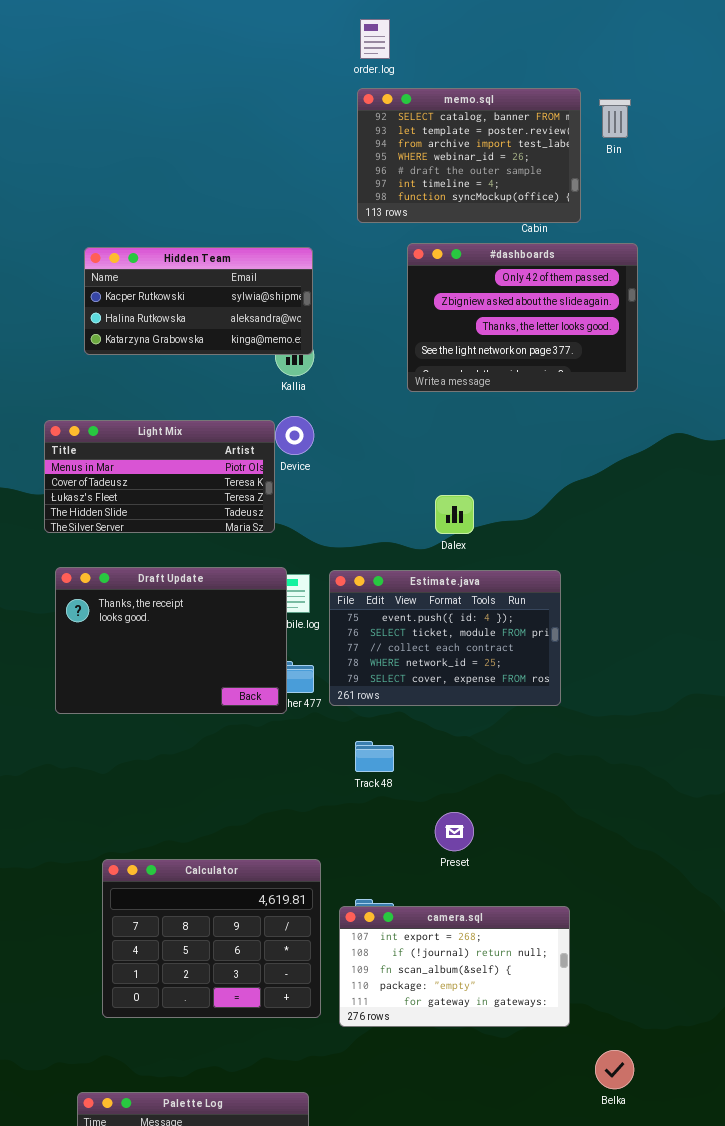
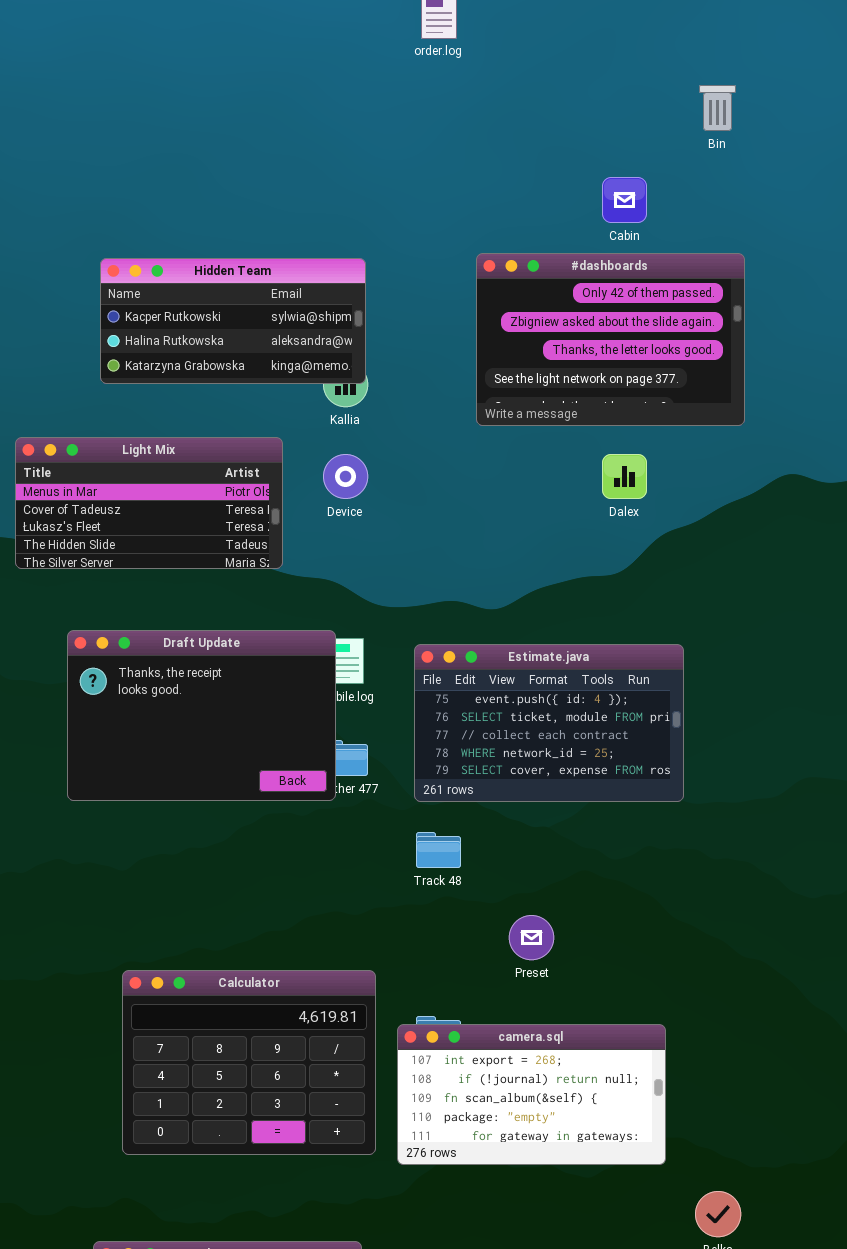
memo.sql: [357,88,581,223] -> none, closed
Light Mix: [44,420,275,533] -> [15,437,283,569], moved
Dalex: [435,495,474,534] -> [602,454,647,499], moved
Estimate.java: [329,570,561,706] -> [414,644,684,802], moved

